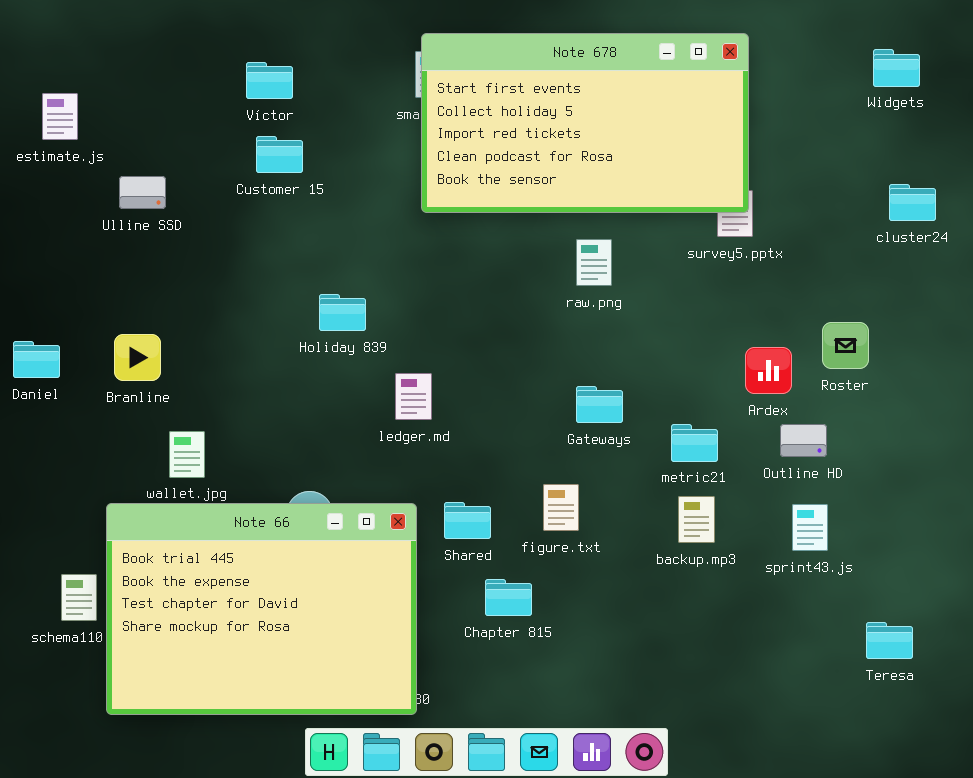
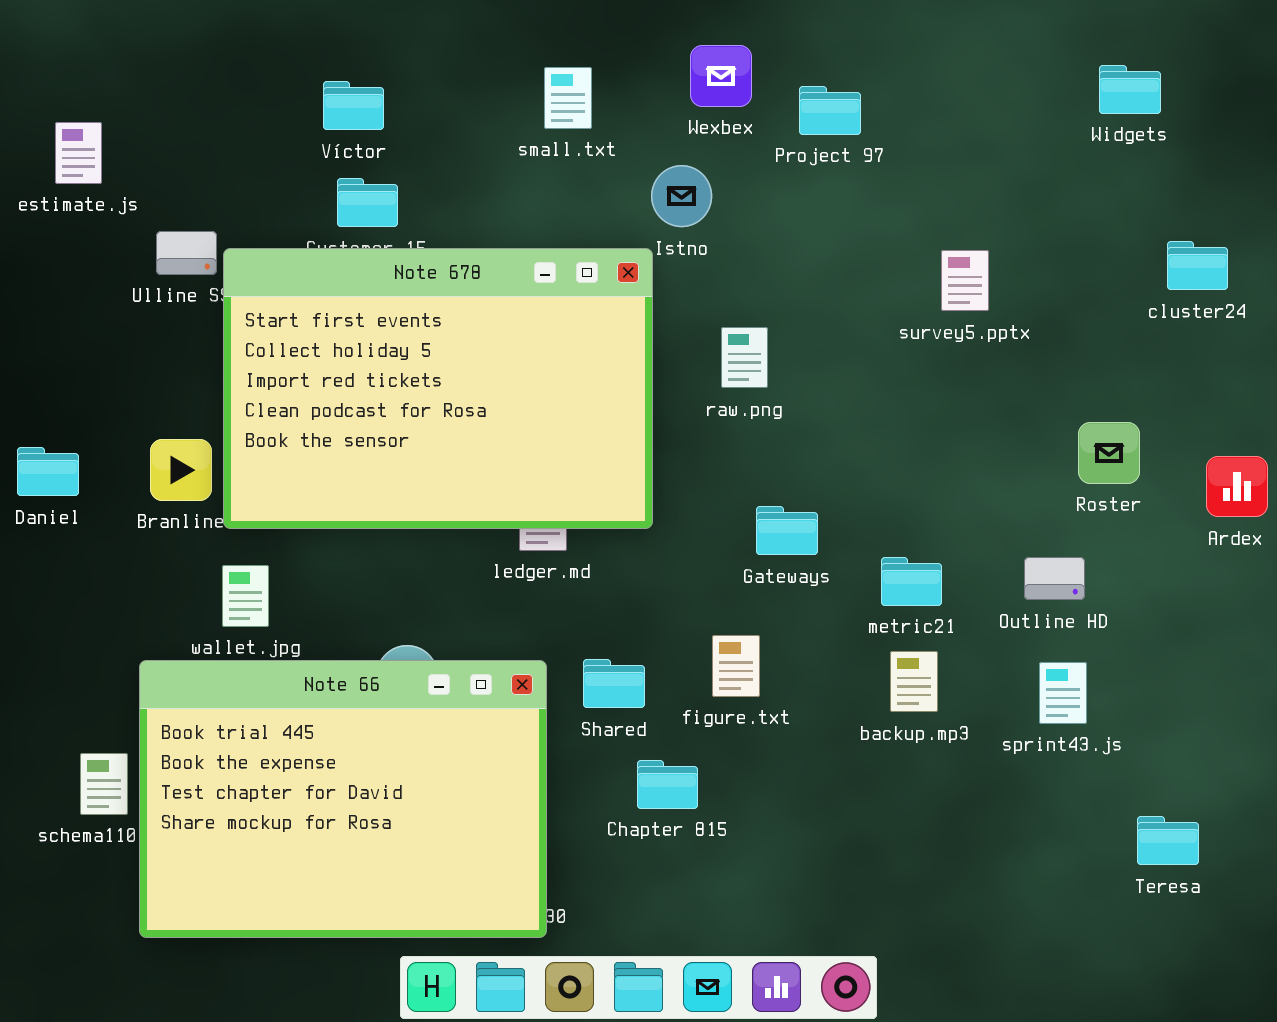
Note 678: [421,33,749,213] -> [223,248,653,529], moved, resized
Widgets: [873,49,920,87] -> [1099,65,1161,114], moved
raw.png: [576,239,612,286] -> [721,327,768,388], moved
Ardex: [745,347,792,394] -> [1206,456,1268,517], moved

